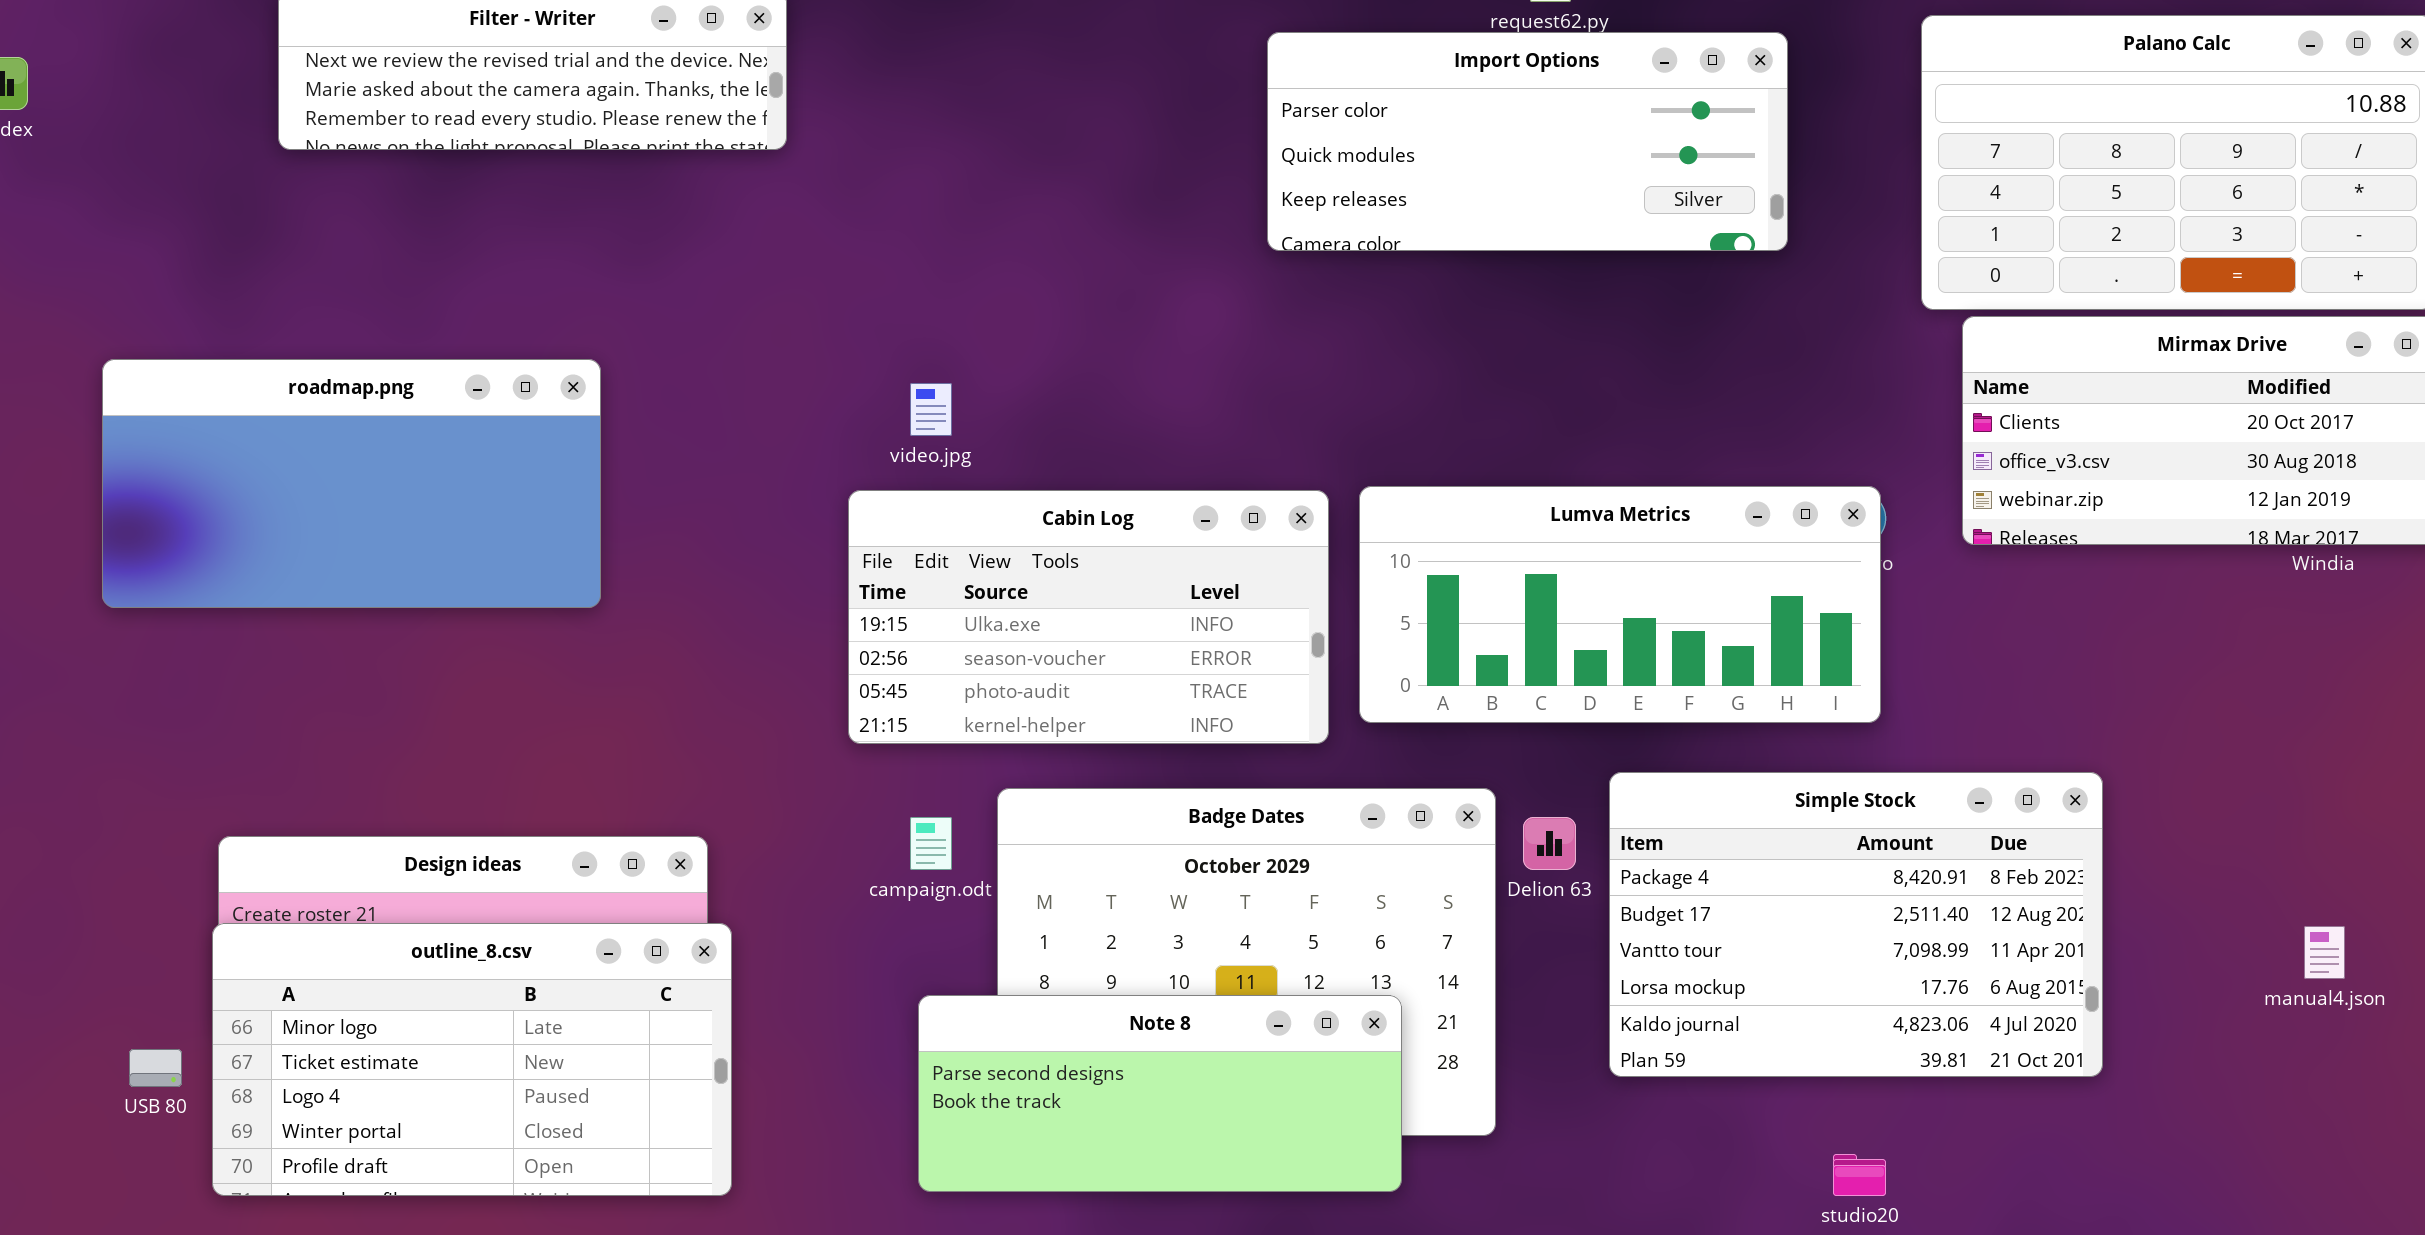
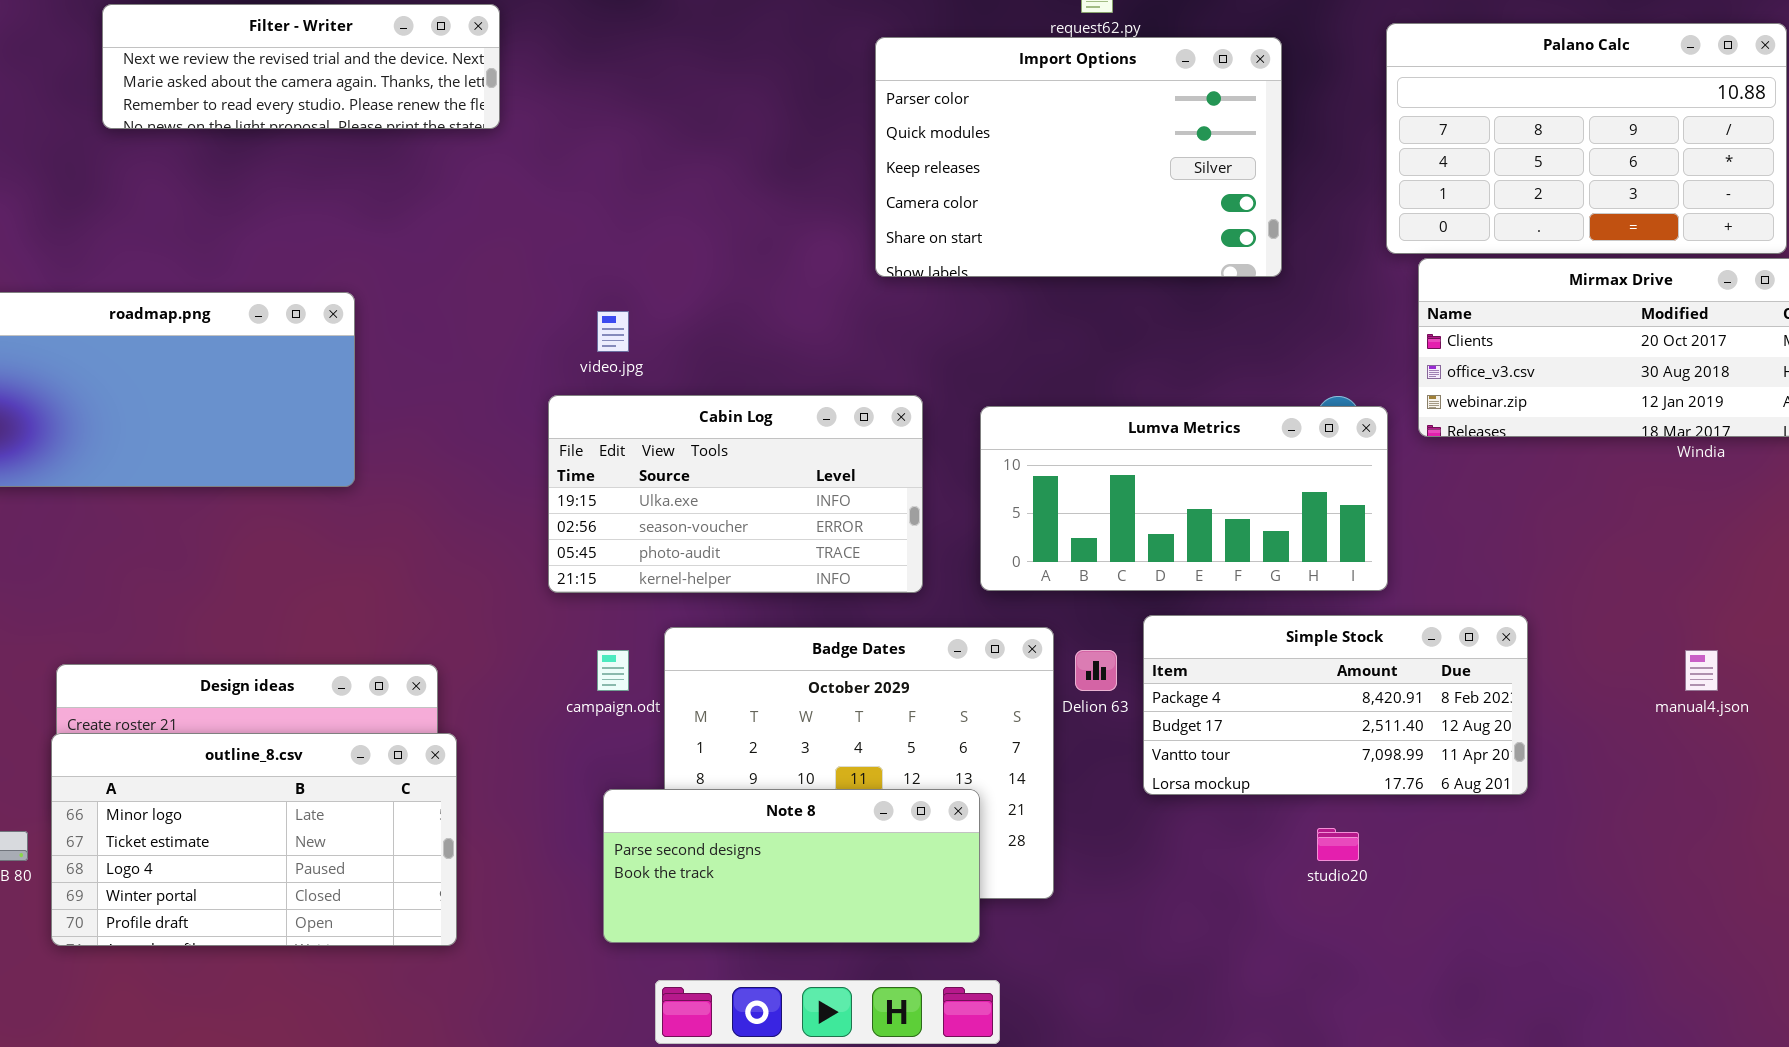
Import Options: [1267,32,1788,251] -> [875,37,1282,277], resized
Lumva Metrics: [1359,486,1881,723] -> [980,406,1388,591], moved
Simple Stock: [1609,772,2103,1077] -> [1143,615,1528,795], resized
manual4.json: [2304,926,2345,979] -> [1685,650,1718,691], moved
studio20: [1833,1154,1886,1196] -> [1317,828,1359,861], moved

